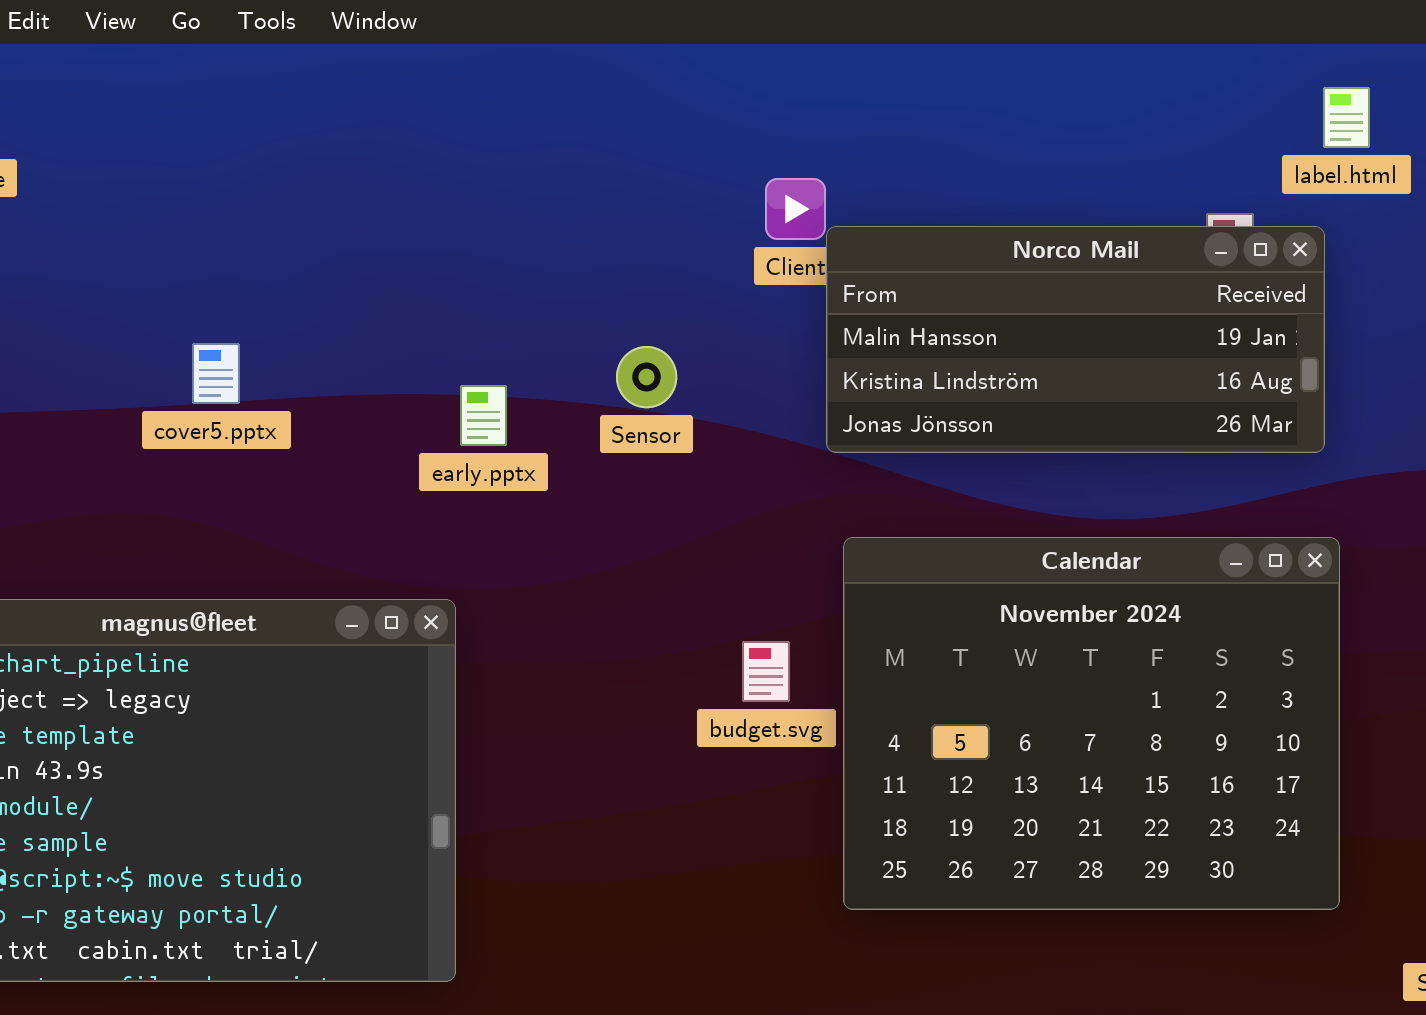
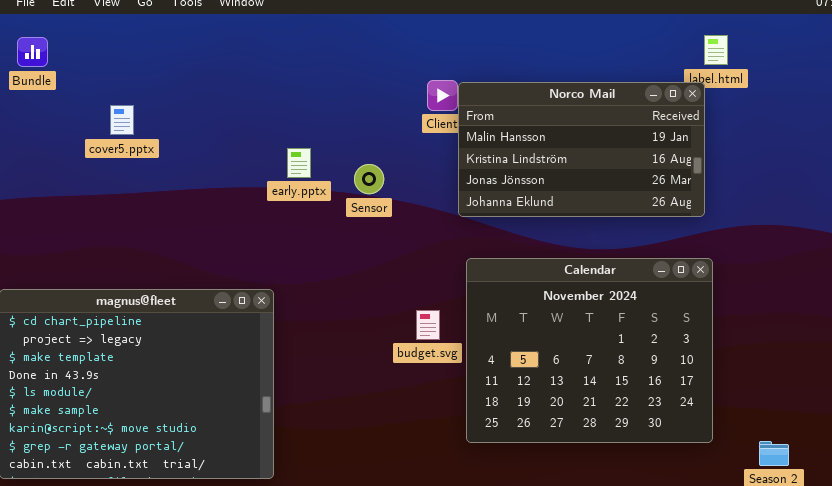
Norco Mail: [826,226,1325,453] -> [458,82,705,217], resized
cover5.pptx: [192,343,240,404] -> [110,105,134,135], moved
early.pptx: [460,385,507,446] -> [287,148,311,178], moved

